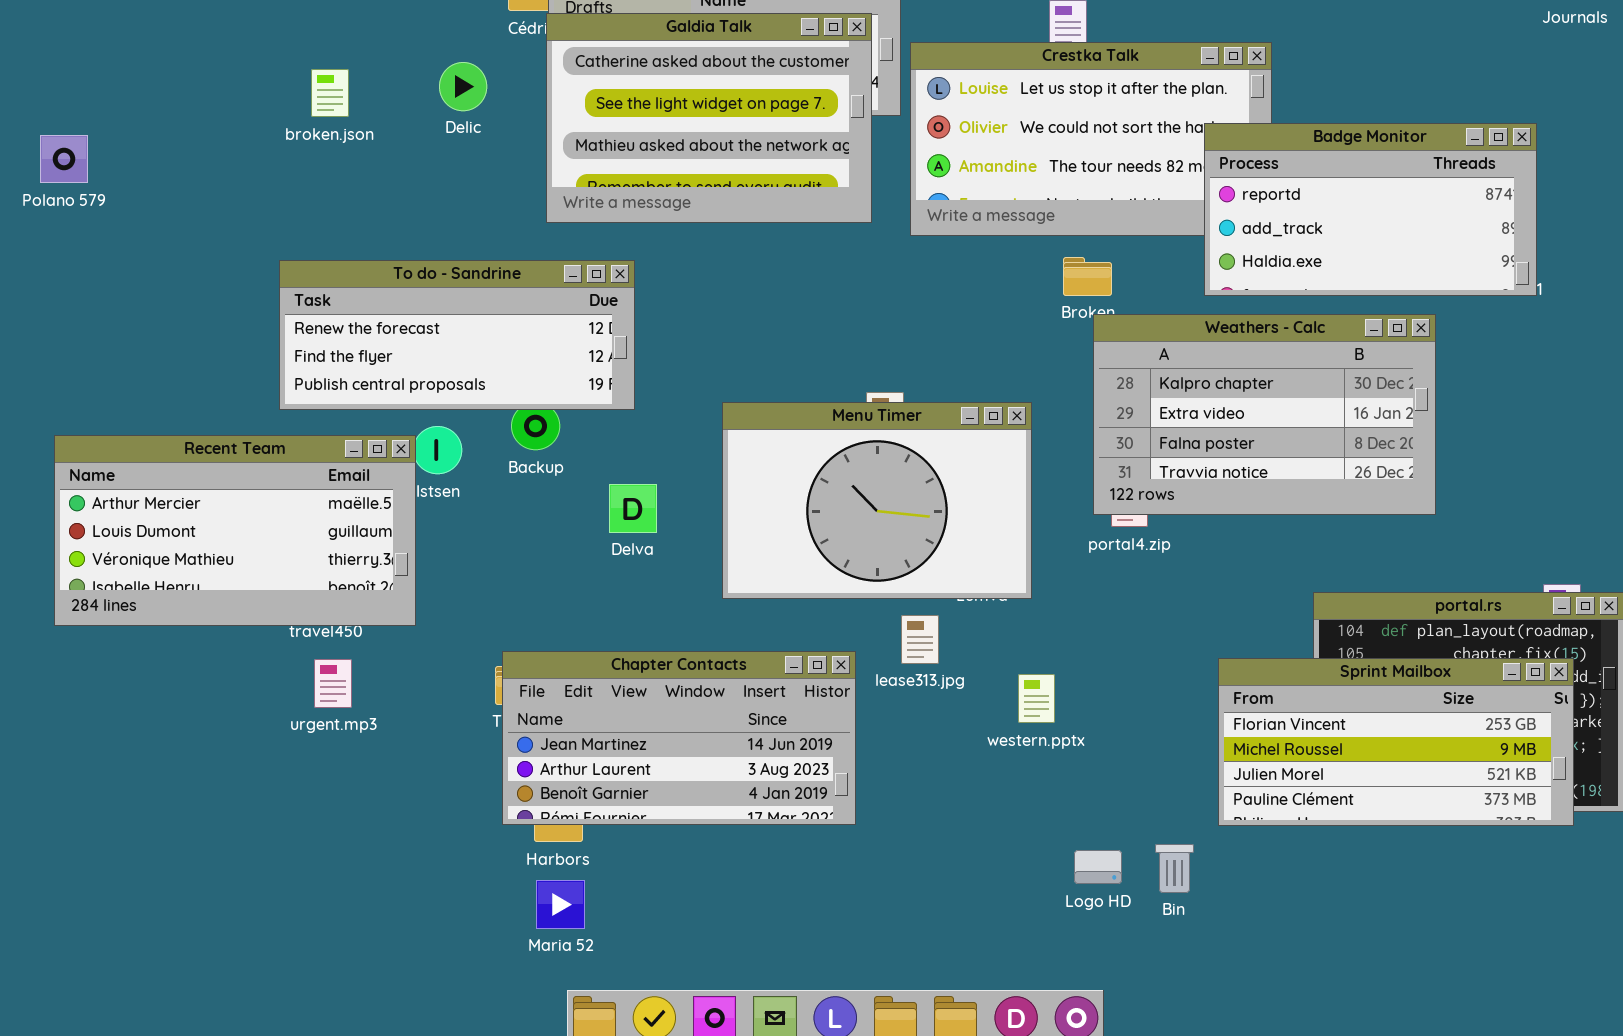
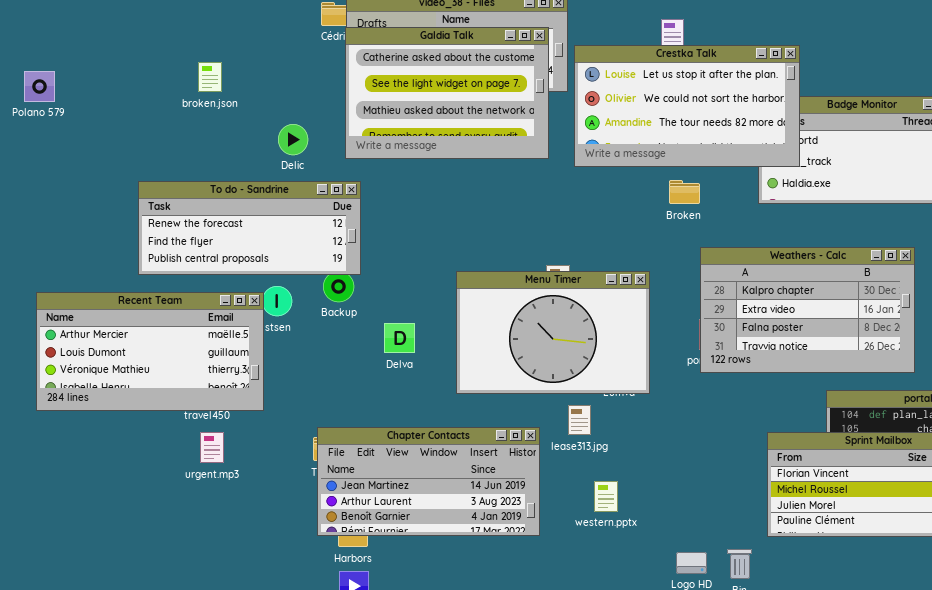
Crestka Talk: [910,42,1272,236] -> [574,45,800,167], raised
Delic: [439,62,487,111] -> [278,124,308,155], moved
Polano 579: [40,135,88,183] -> [24,71,55,102], moved
To do - Sandrine: [279,260,635,410] -> [138,181,361,275], moved
Weathers - Calc: [1093,314,1436,515] -> [700,247,915,373], moved
western.pptx: [1018,674,1055,723] -> [594,481,618,512], moved

